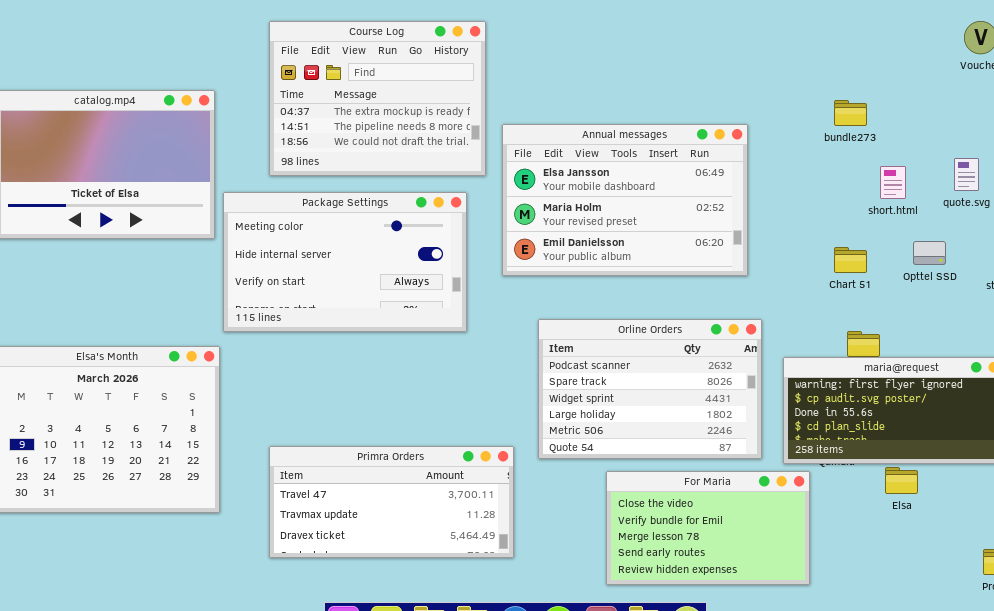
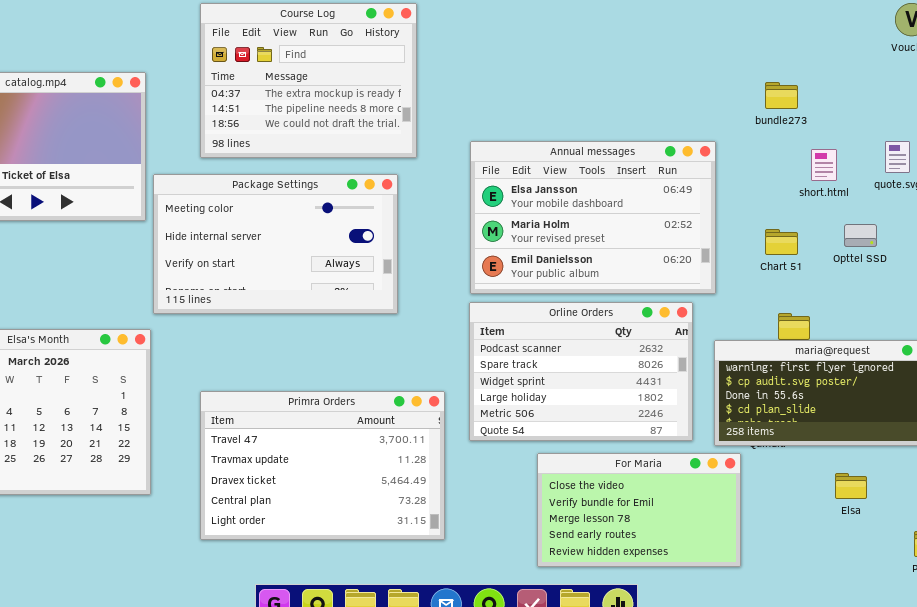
Annual messages: [502,124,748,276] -> [470,141,716,294], moved
Primra Orders: [269,446,514,558] -> [200,391,445,540], resized
Elsa: [885,467,918,494] -> [835,473,867,499], moved

